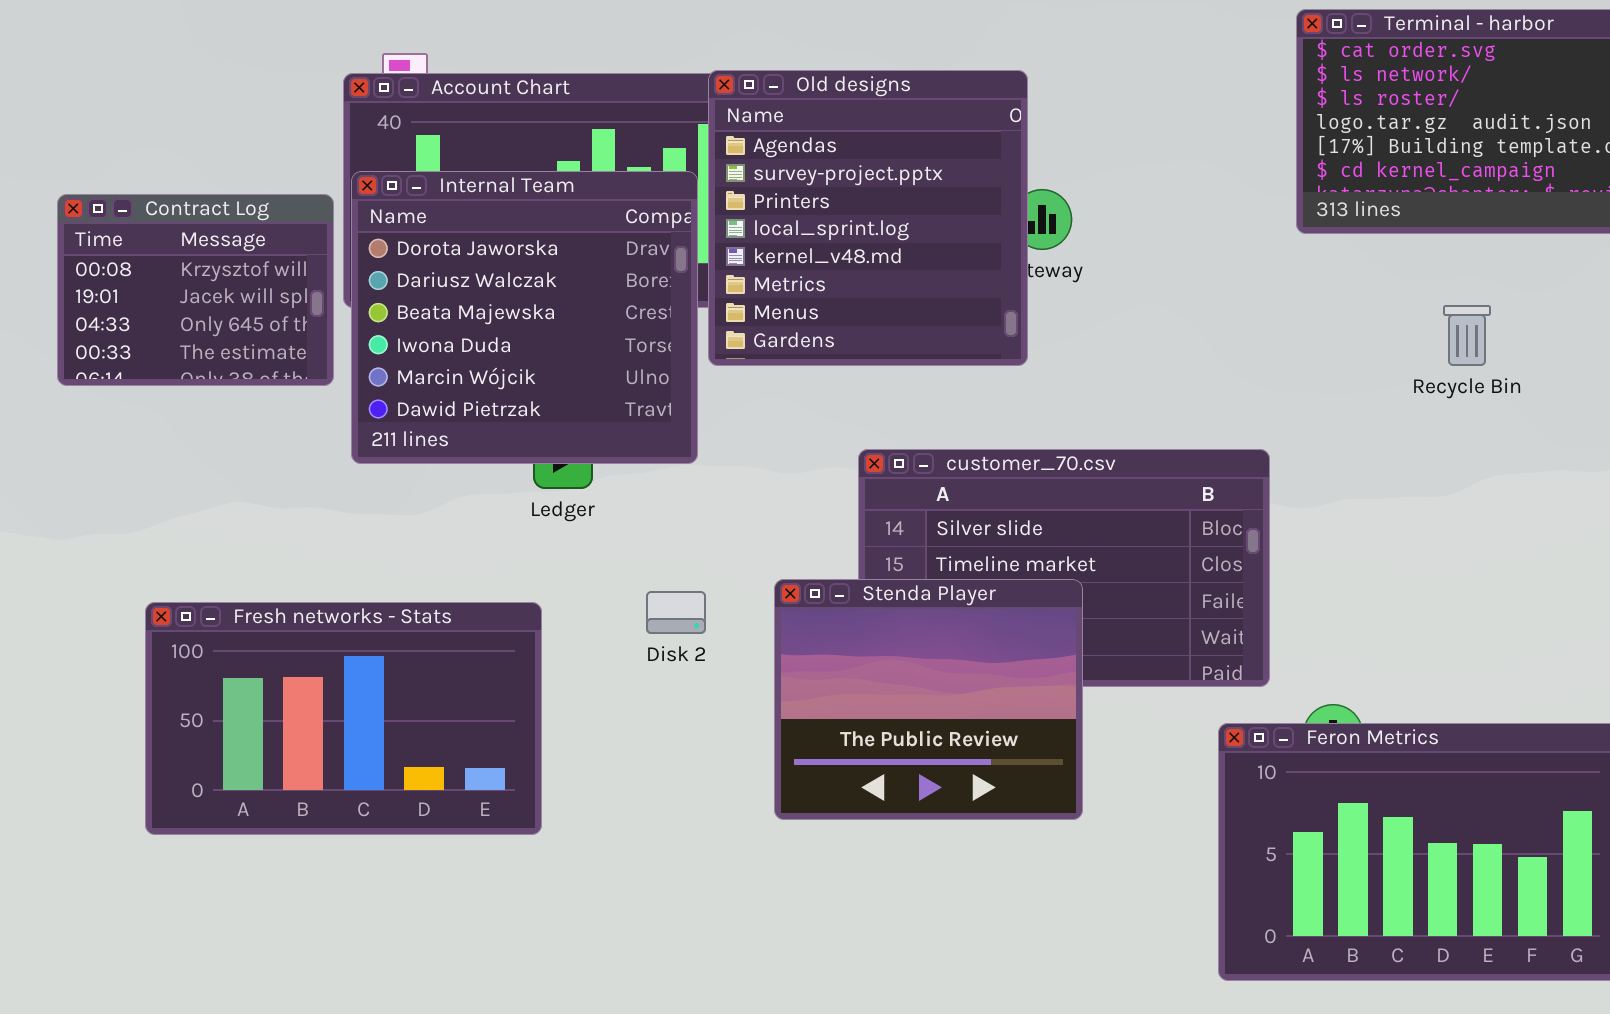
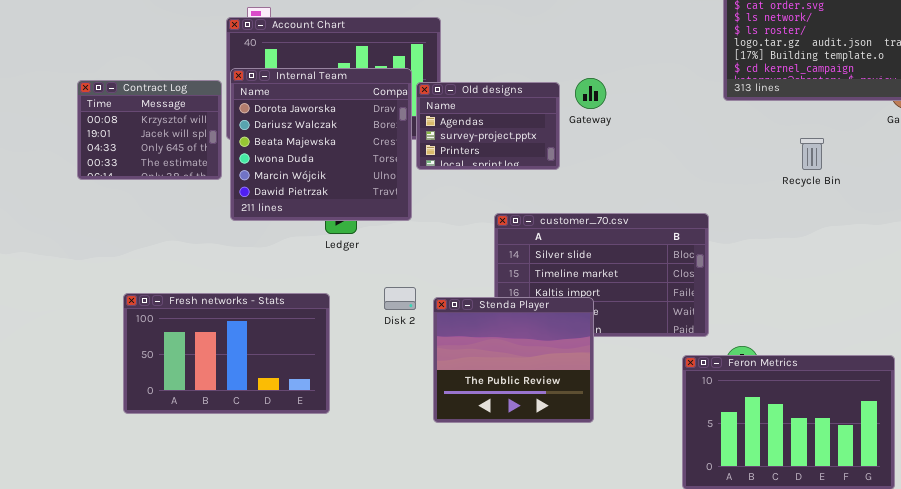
Old designs: [708,70,1028,366] -> [416,82,560,170], resized
Stenda Player: [774,579,1083,820] -> [433,297,594,423], moved

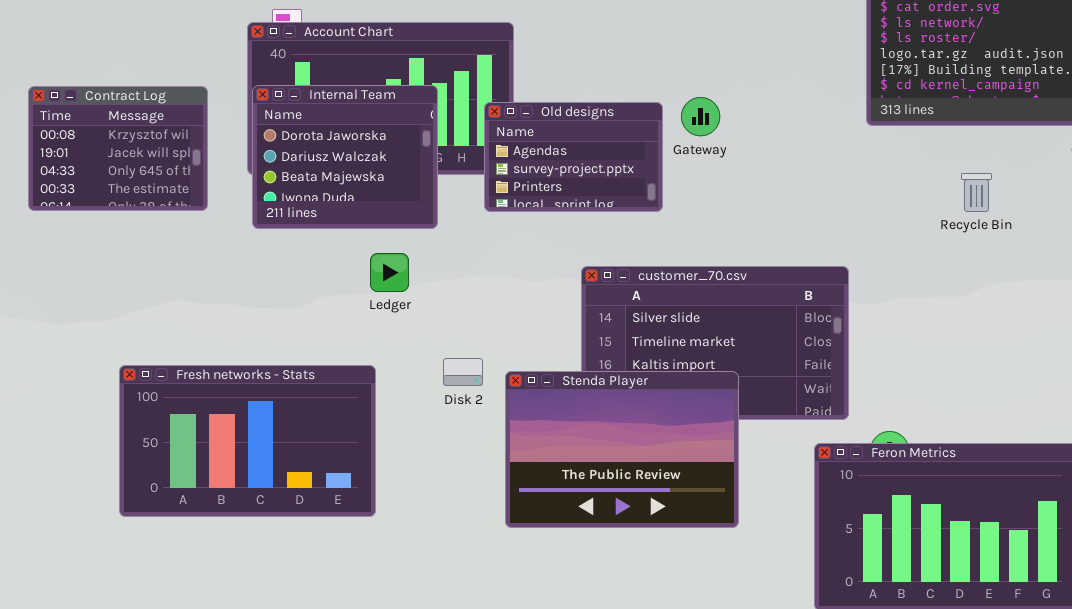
Internal Team: [230,68,412,221] -> [252,85,438,229], resized
Contract Log: [77,80,222,180] -> [28,86,208,211], moved
Stenda Player: [433,297,594,423] -> [505,371,739,528], resized

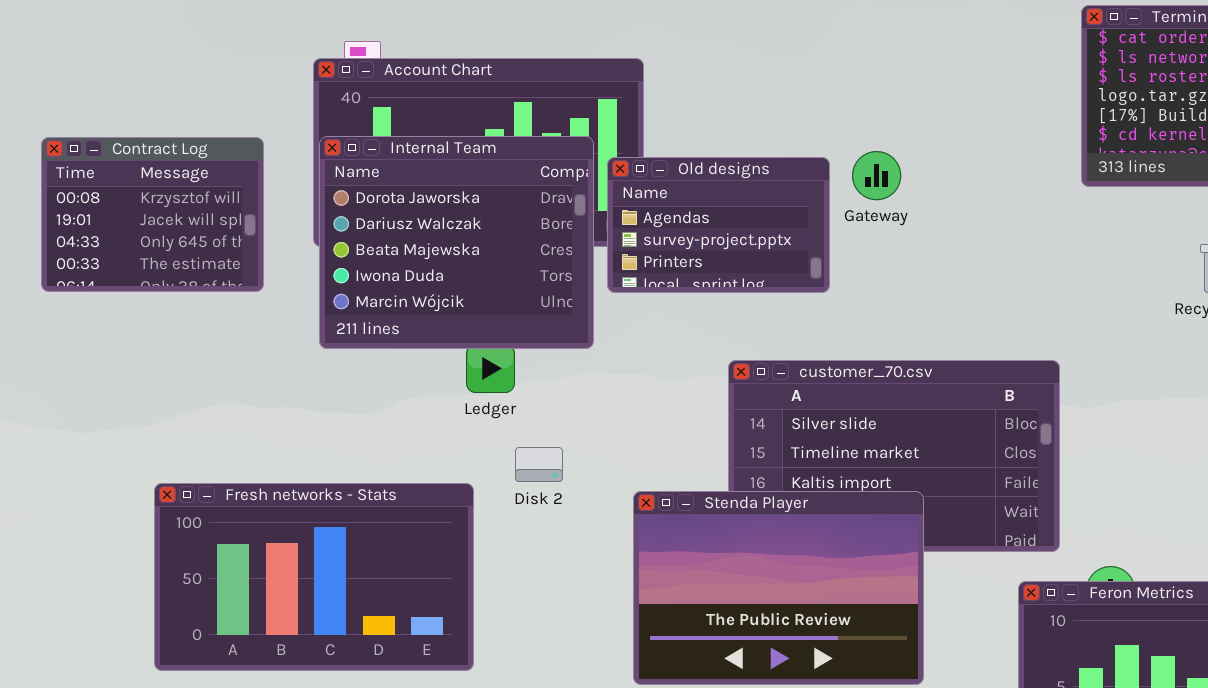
Internal Team: [252,85,438,229] -> [319,136,594,349], resized
Disk 2: [443,358,483,386] -> [515,447,563,482], moved

